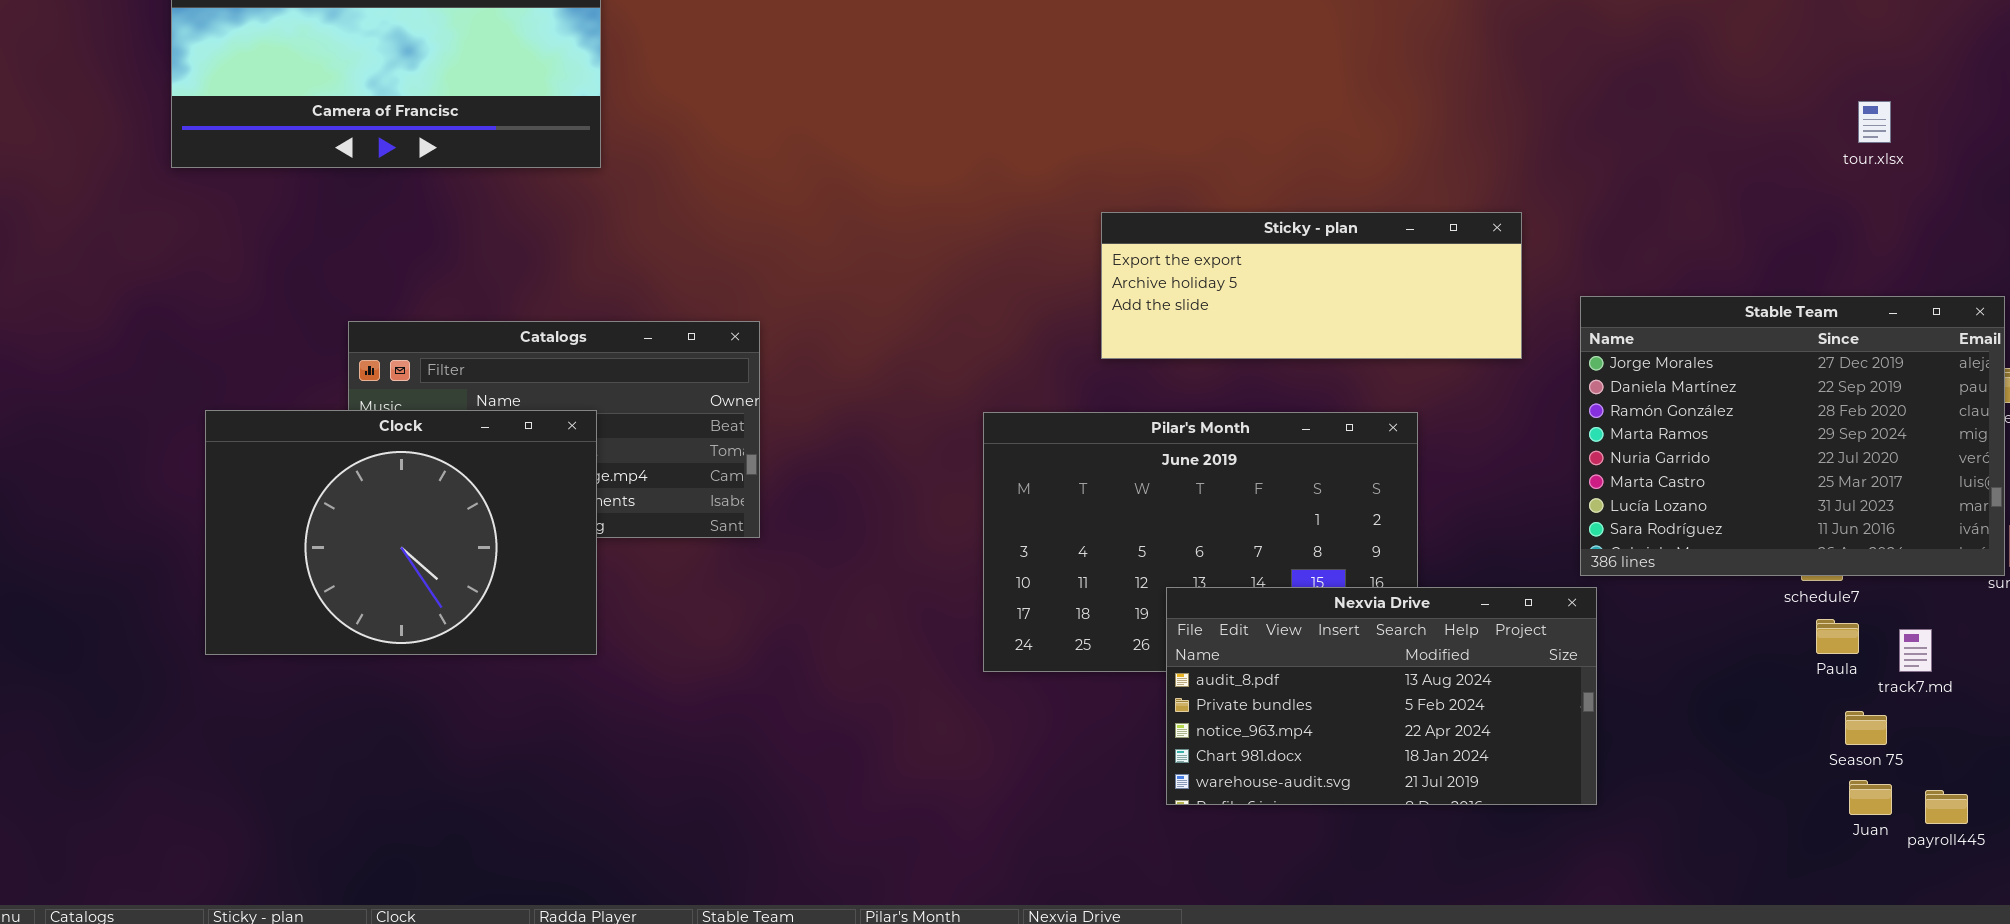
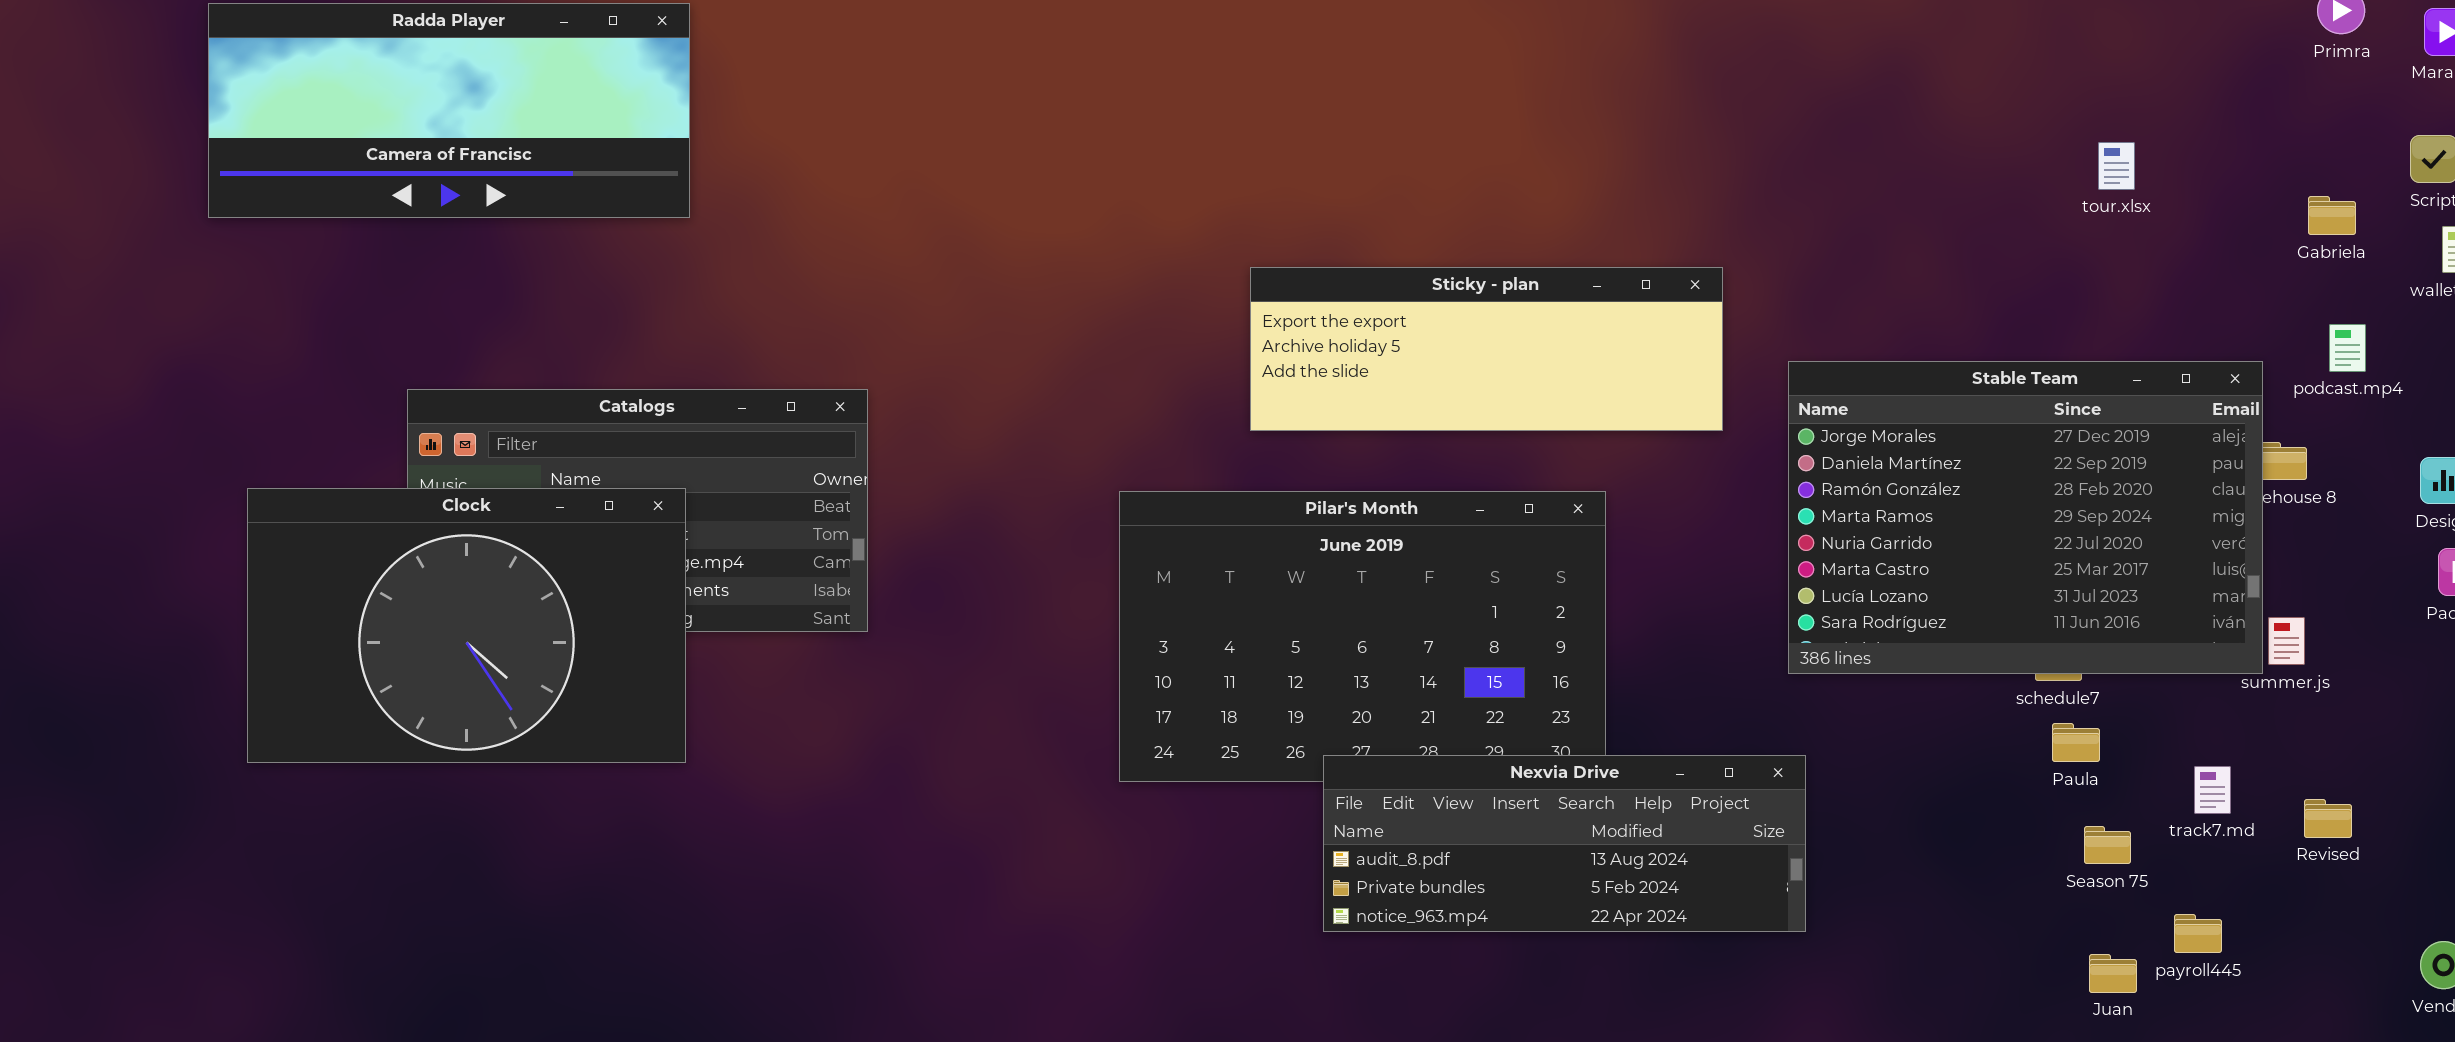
Nexvia Drive: [1166,587,1597,805] -> [1323,755,1806,932], resized
track7.md: [1899,629,1932,672] -> [2194,766,2231,814], moved
Juan: [1849,780,1892,815] -> [2089,954,2137,993], moved

